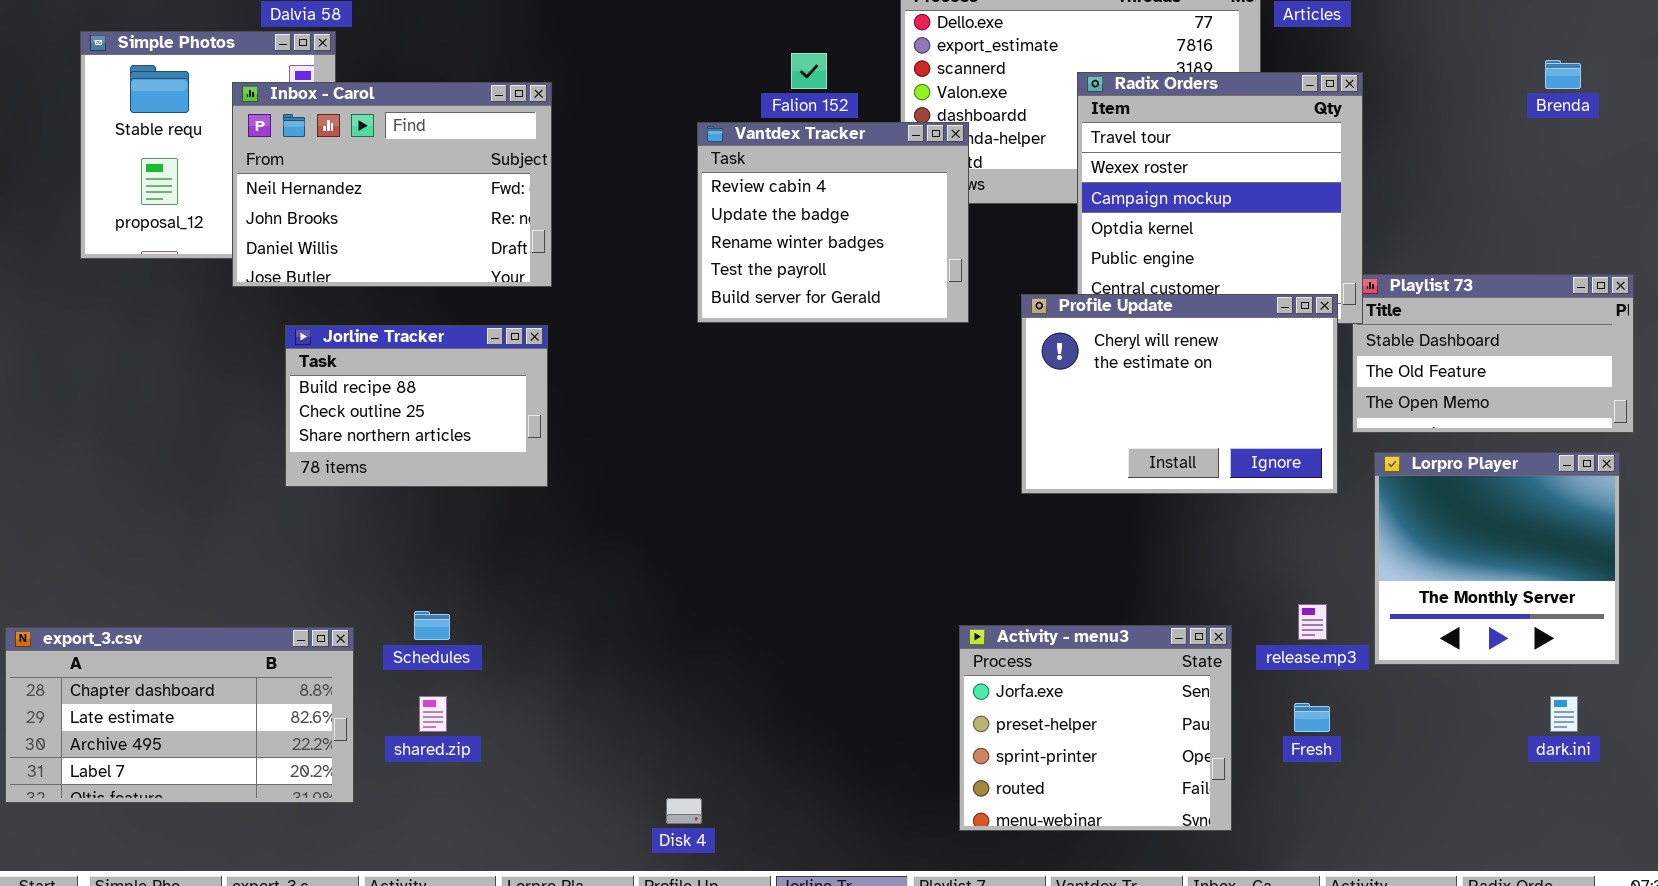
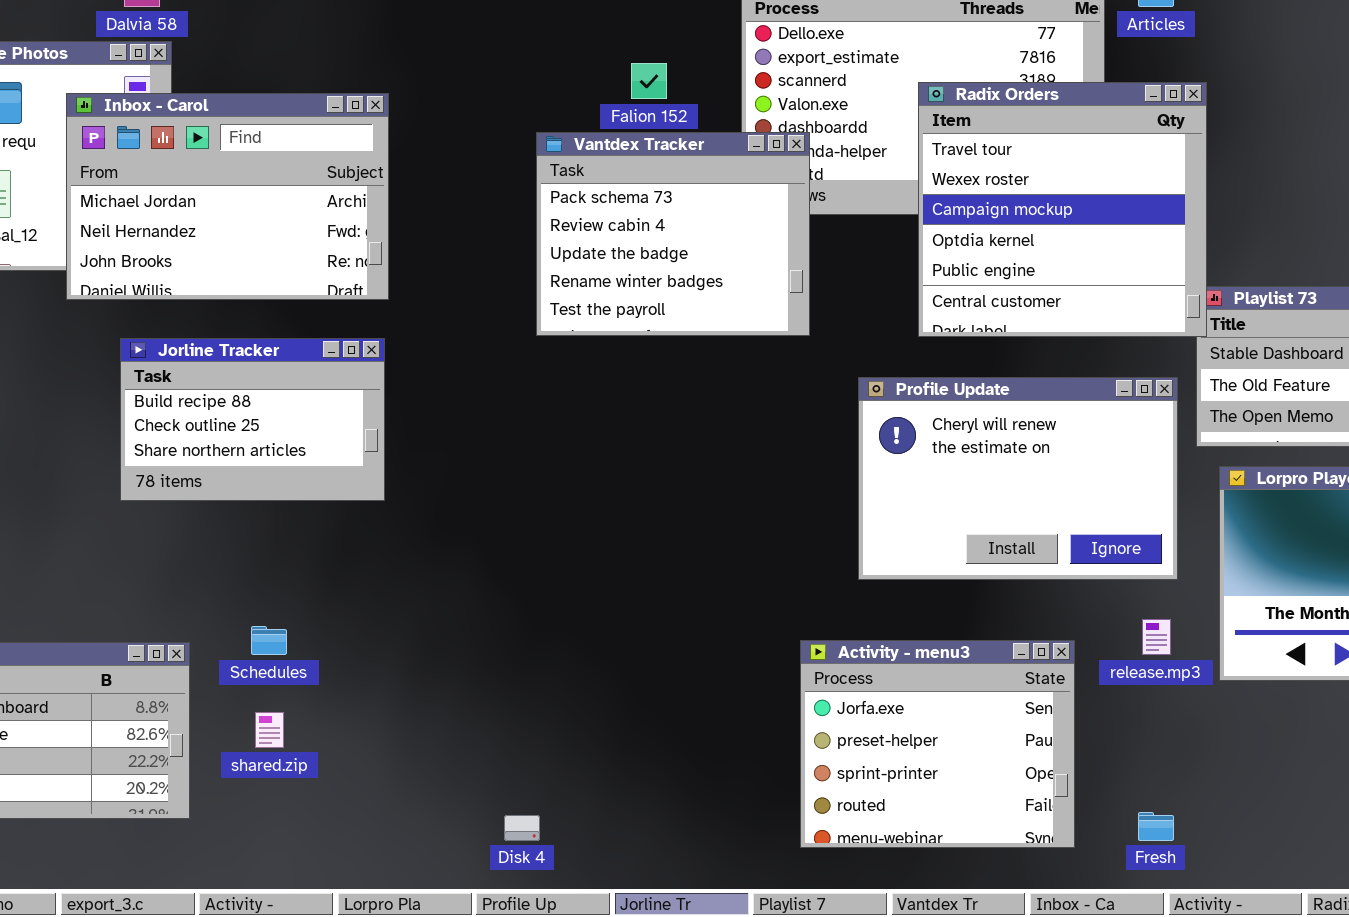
Inbox - Carol: [232,82,552,287] -> [66,93,389,300], scrolled up 1 row
Vantdex Tracker: [697,122,969,323] -> [536,132,810,336], scrolled up 1 row
Profile Update: [1021,294,1338,494] -> [858,377,1178,580], moved
Fresh: [1294,703,1330,732] -> [1138,812,1174,841], moved

